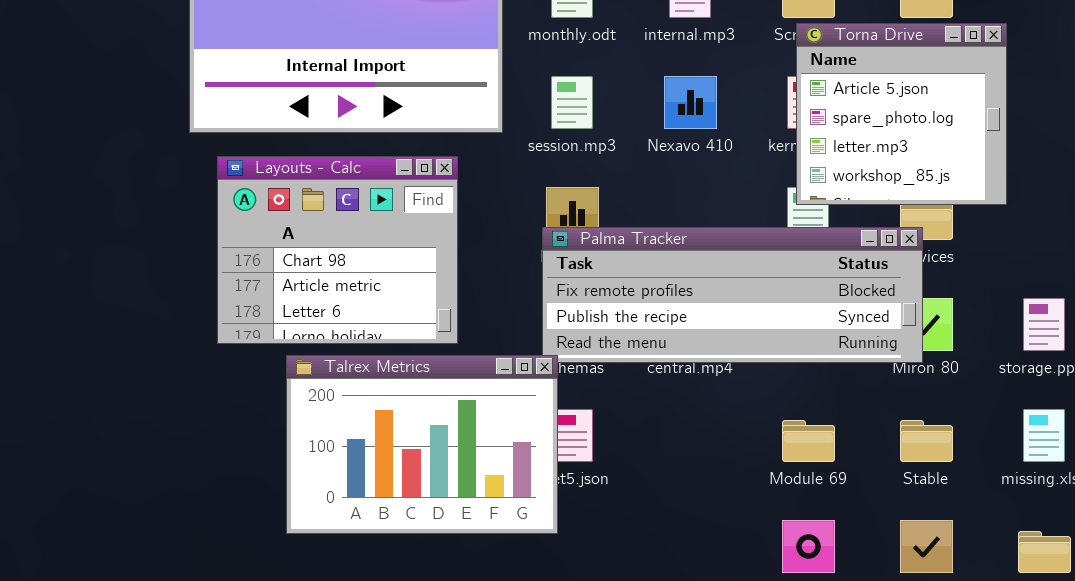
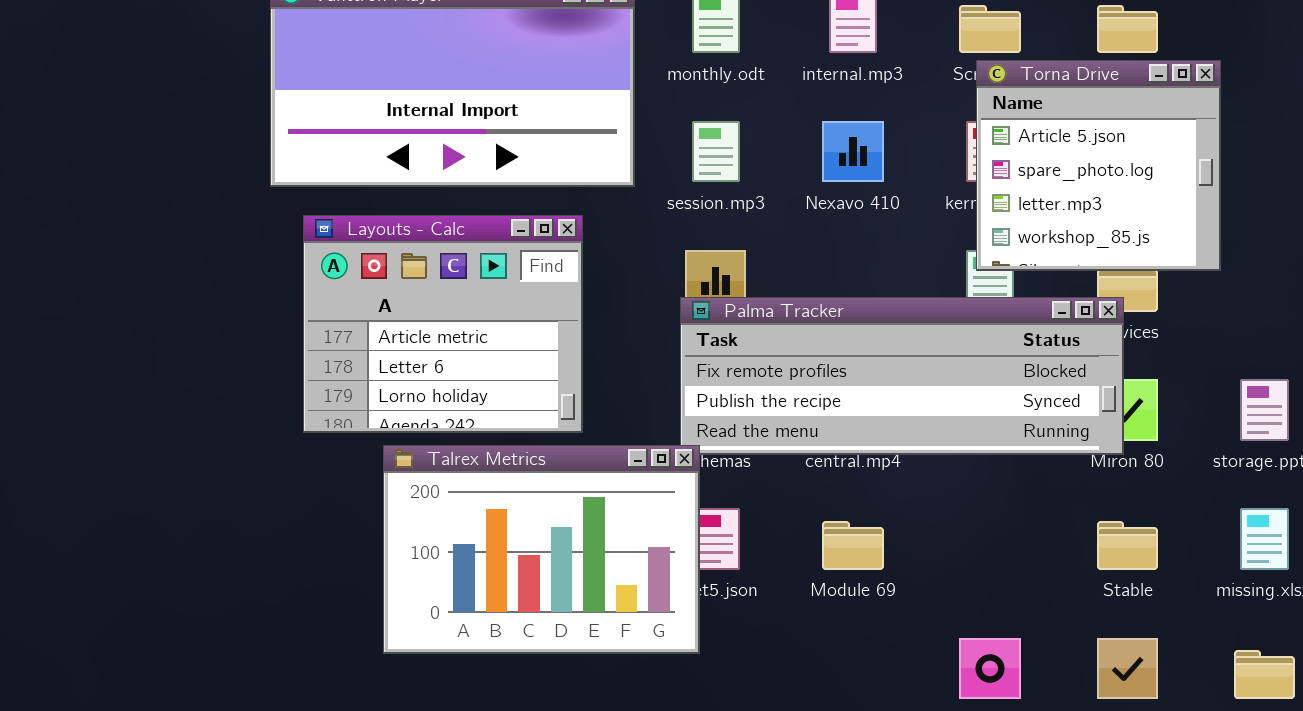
Layouts - Calc: [217,156,458,344] -> [303,215,583,433], scrolled down 1 row
Module 69: [782,420,835,462] -> [822,521,884,570], moved

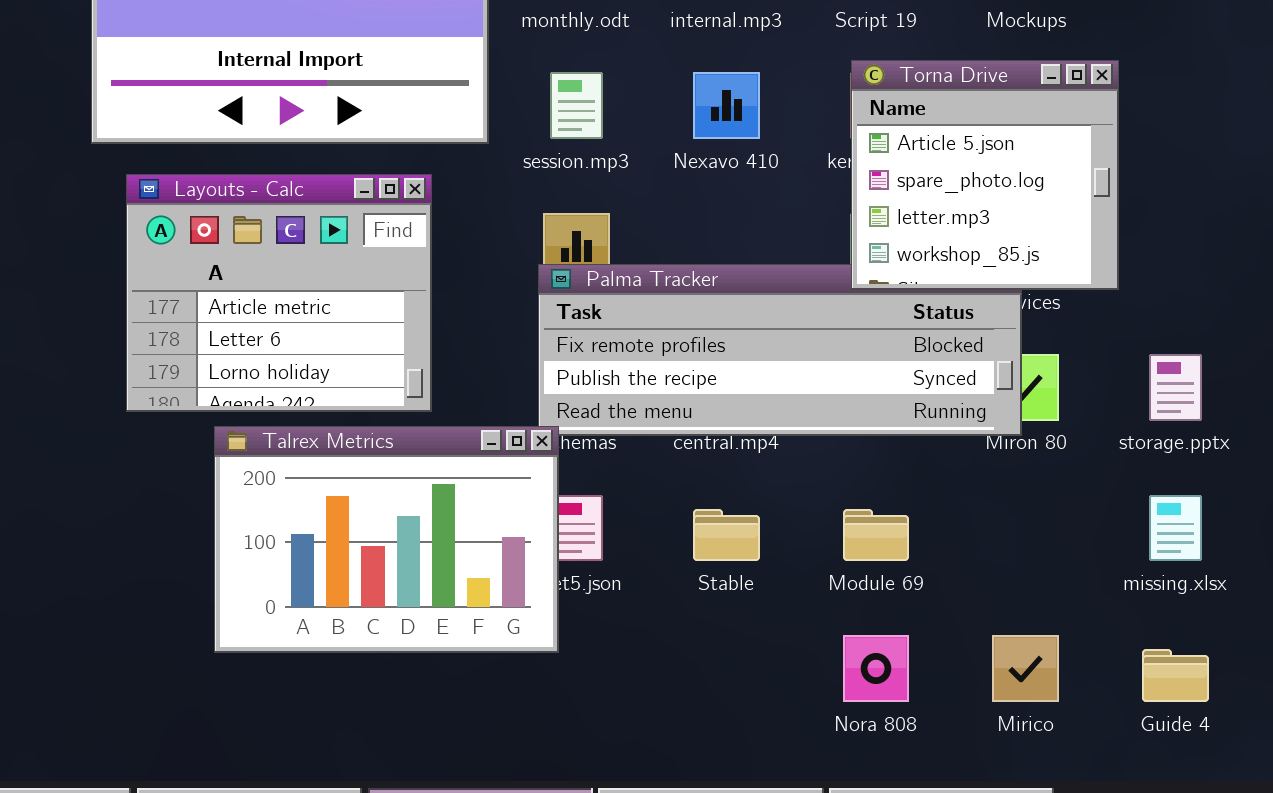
Torna Drive: [976,60,1221,271] -> [851,60,1119,290], moved
Module 69: [822,521,884,570] -> [843,509,909,561], moved
Stable: [1097,521,1158,570] -> [693,509,760,561], moved

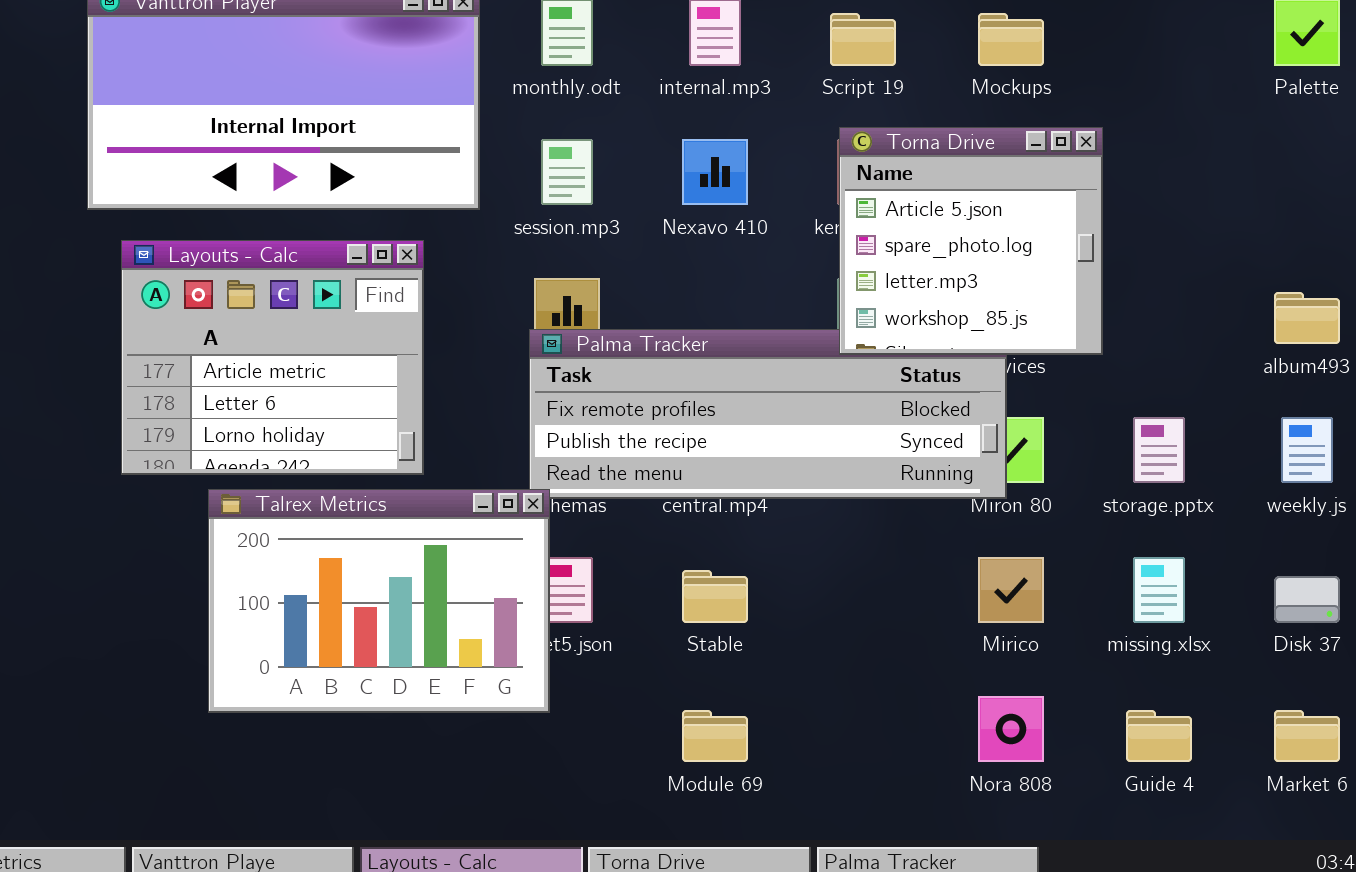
Module 69: [843,509,909,561] -> [682,710,748,762], moved
Nora 808: [843,635,909,702] -> [978,696,1044,762], moved
Mirico: [992,635,1059,702] -> [978,557,1044,623], moved

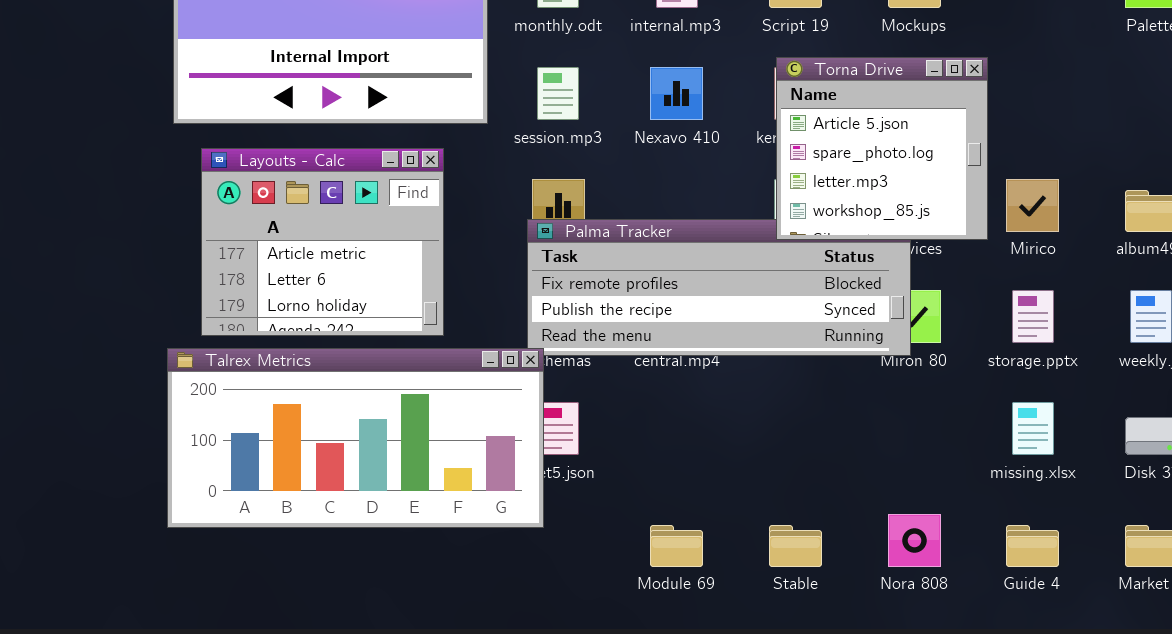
Talrex Metrics: [208,489,550,713] -> [167,348,544,528], resized
Mirico: [978,557,1044,623] -> [1006,179,1059,232], moved
Stable: [682,570,748,623] -> [769,525,822,567], moved

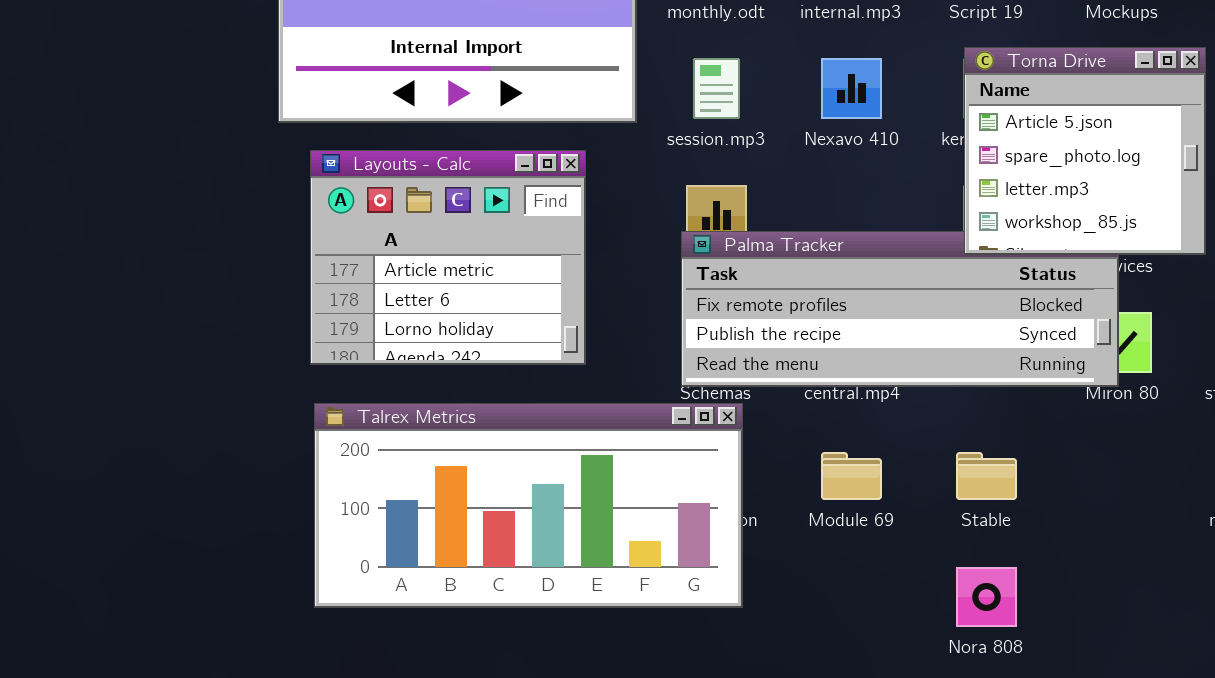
Talrex Metrics: [167,348,544,528] -> [314,403,743,608], moved
Nora 808: [888,514,941,567] -> [956,567,1017,627], moved
Module 69: [650,525,703,567] -> [821,452,882,500], moved
Stable: [769,525,822,567] -> [956,452,1017,500], moved

